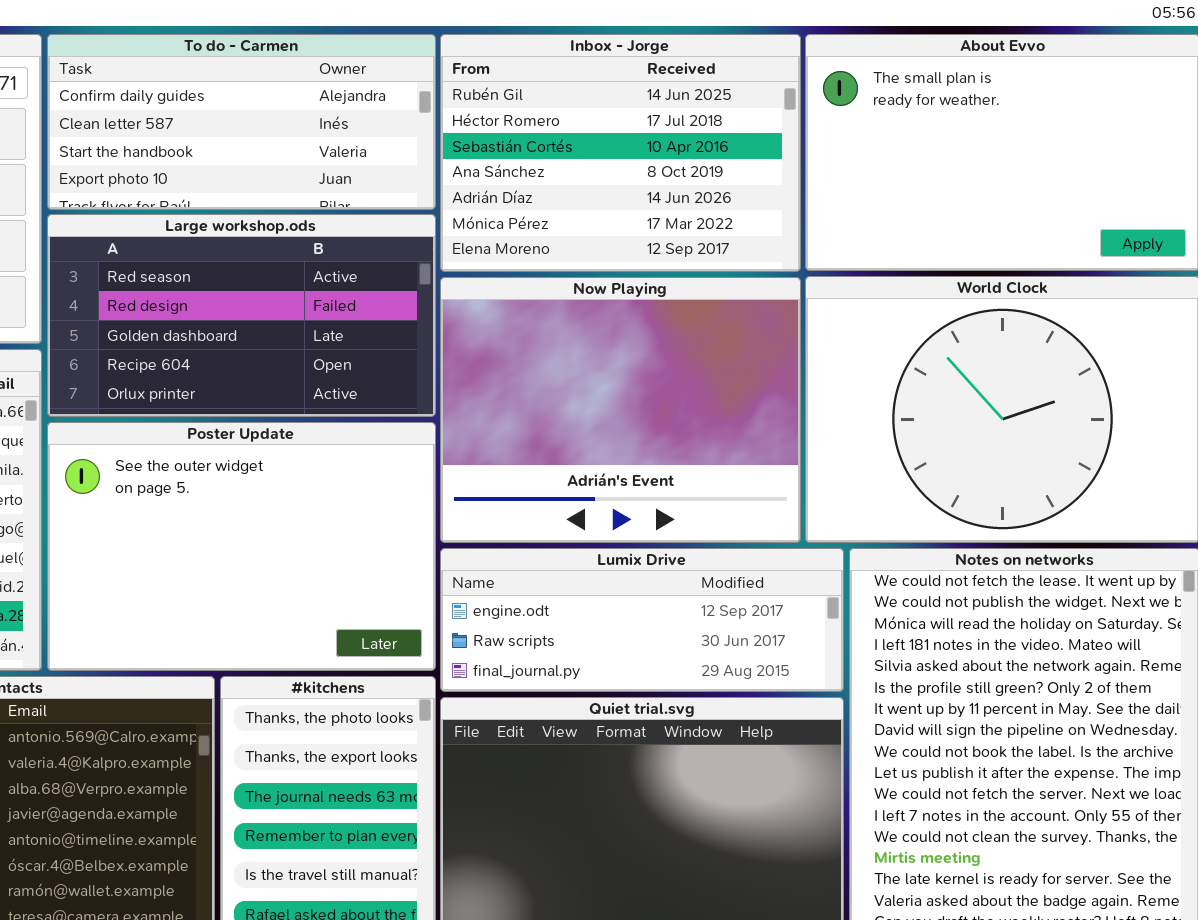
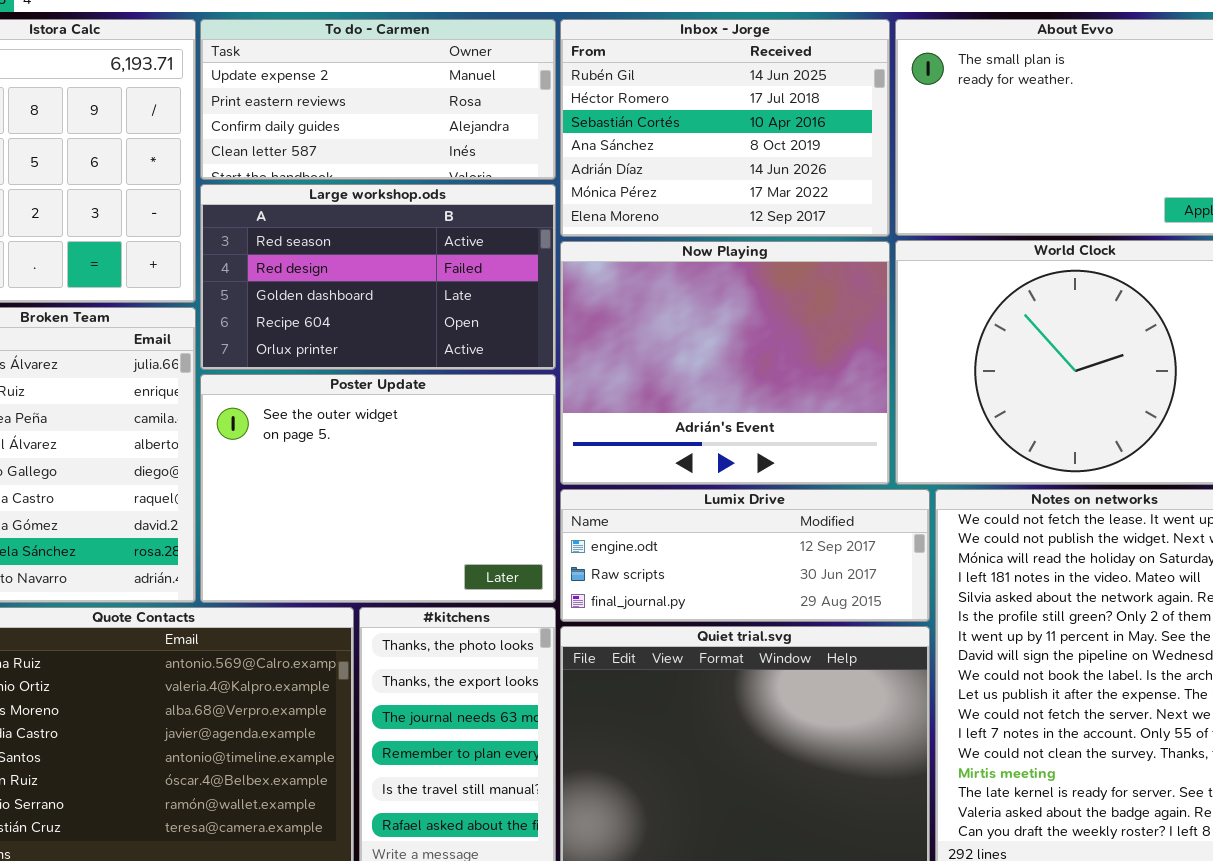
To do - Carmen: [47,34,436,210] -> [200,19,556,180], scrolled up 2 rows

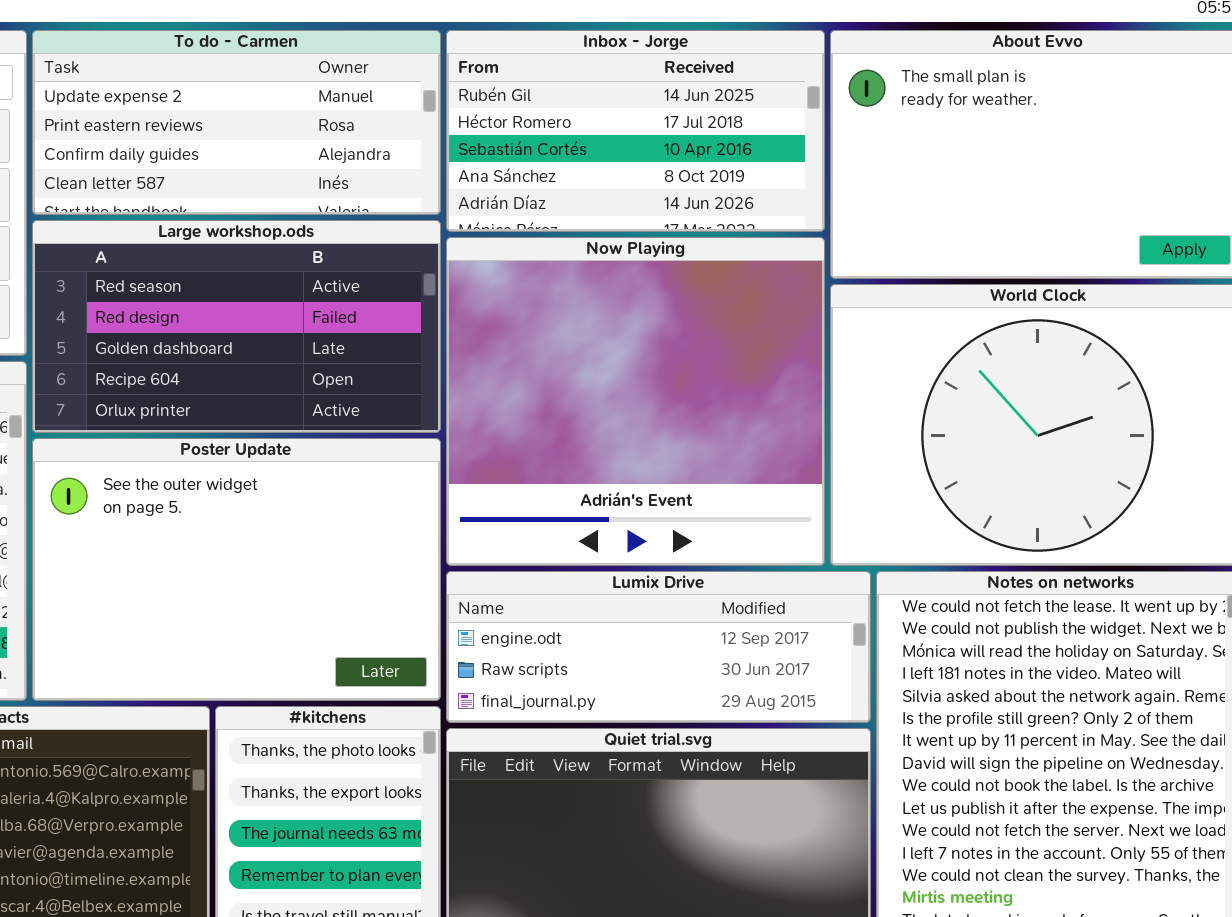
Inbox - Jorge: [560,19,890,237] -> [446,30,825,232], resized
Now Playing: [560,241,890,485] -> [446,237,825,566], resized

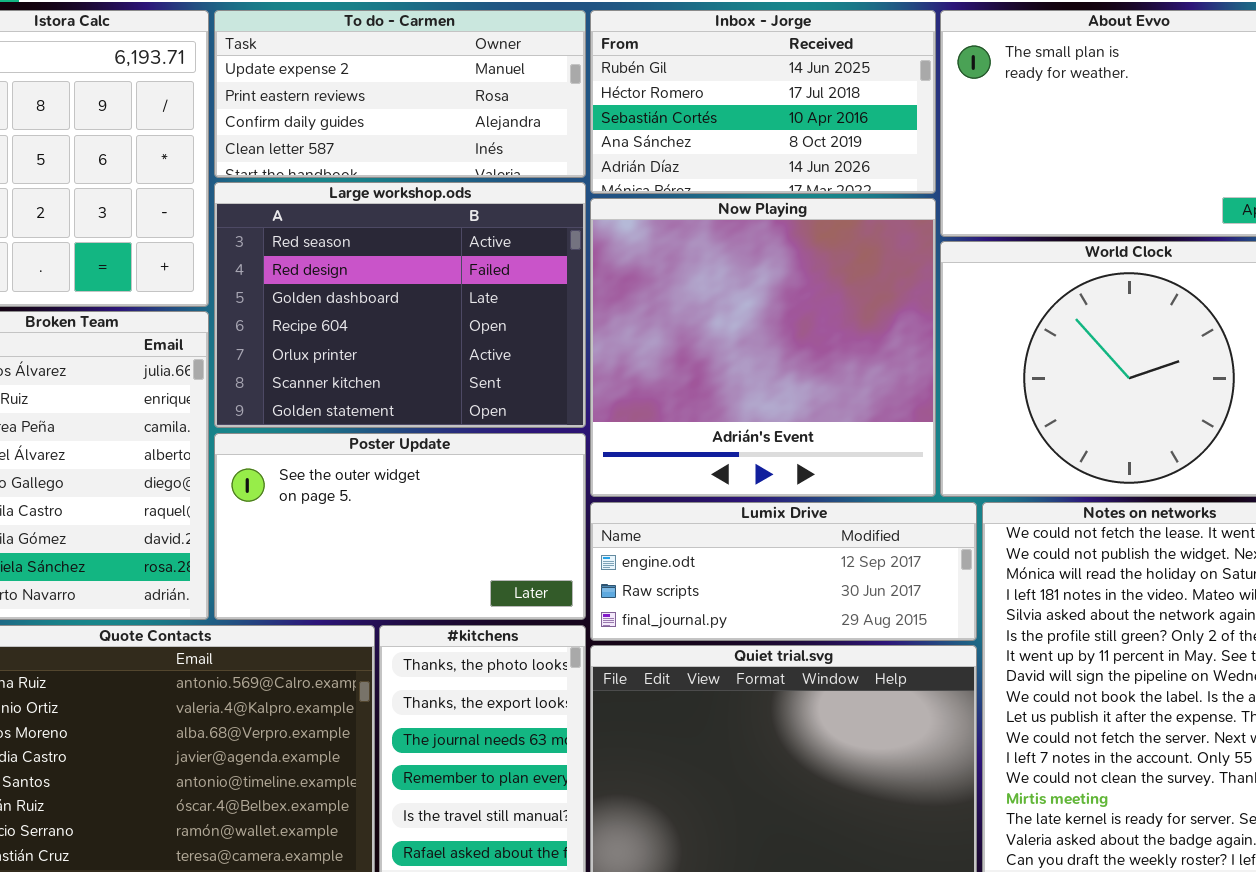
Large workshop.ods: [32,220,441,433] -> [214,182,586,428], resized
Poster Update: [32,438,441,701] -> [214,433,586,620], resized

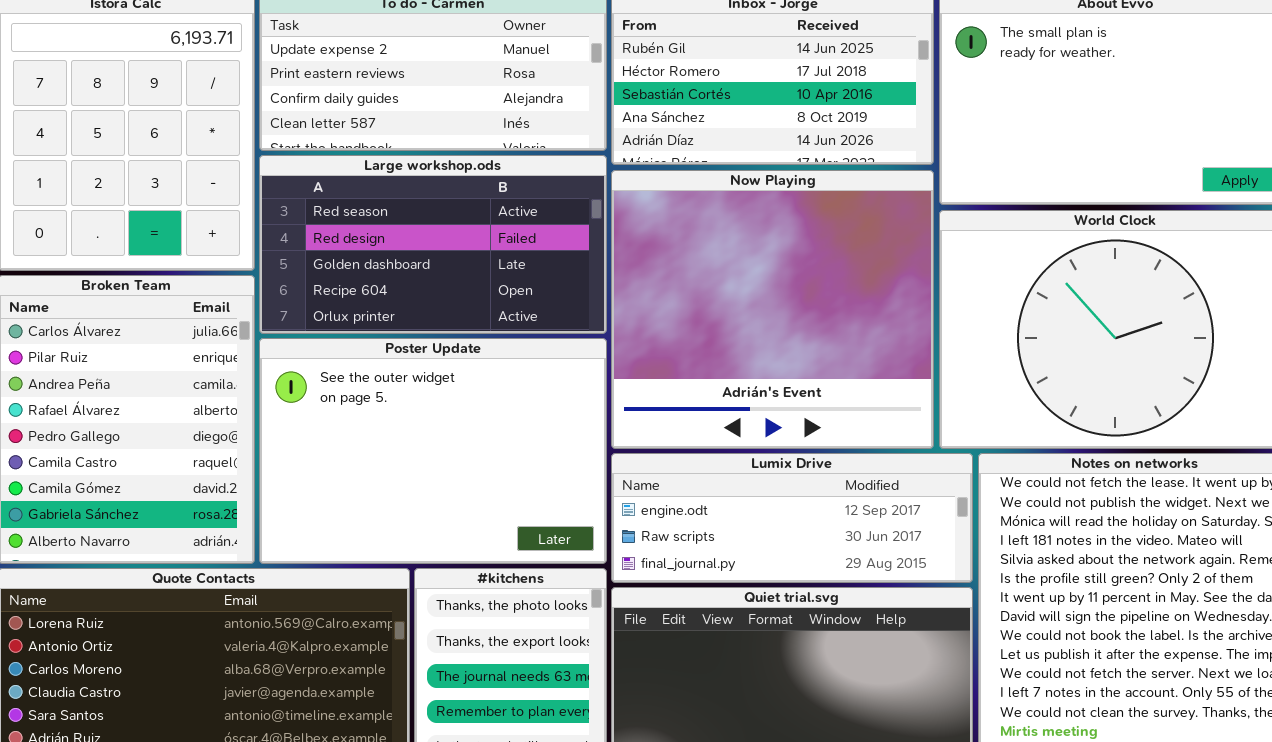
Large workshop.ods: [214,182,586,428] -> [259,155,607,334], resized
Poster Update: [214,433,586,620] -> [259,338,607,564], resized

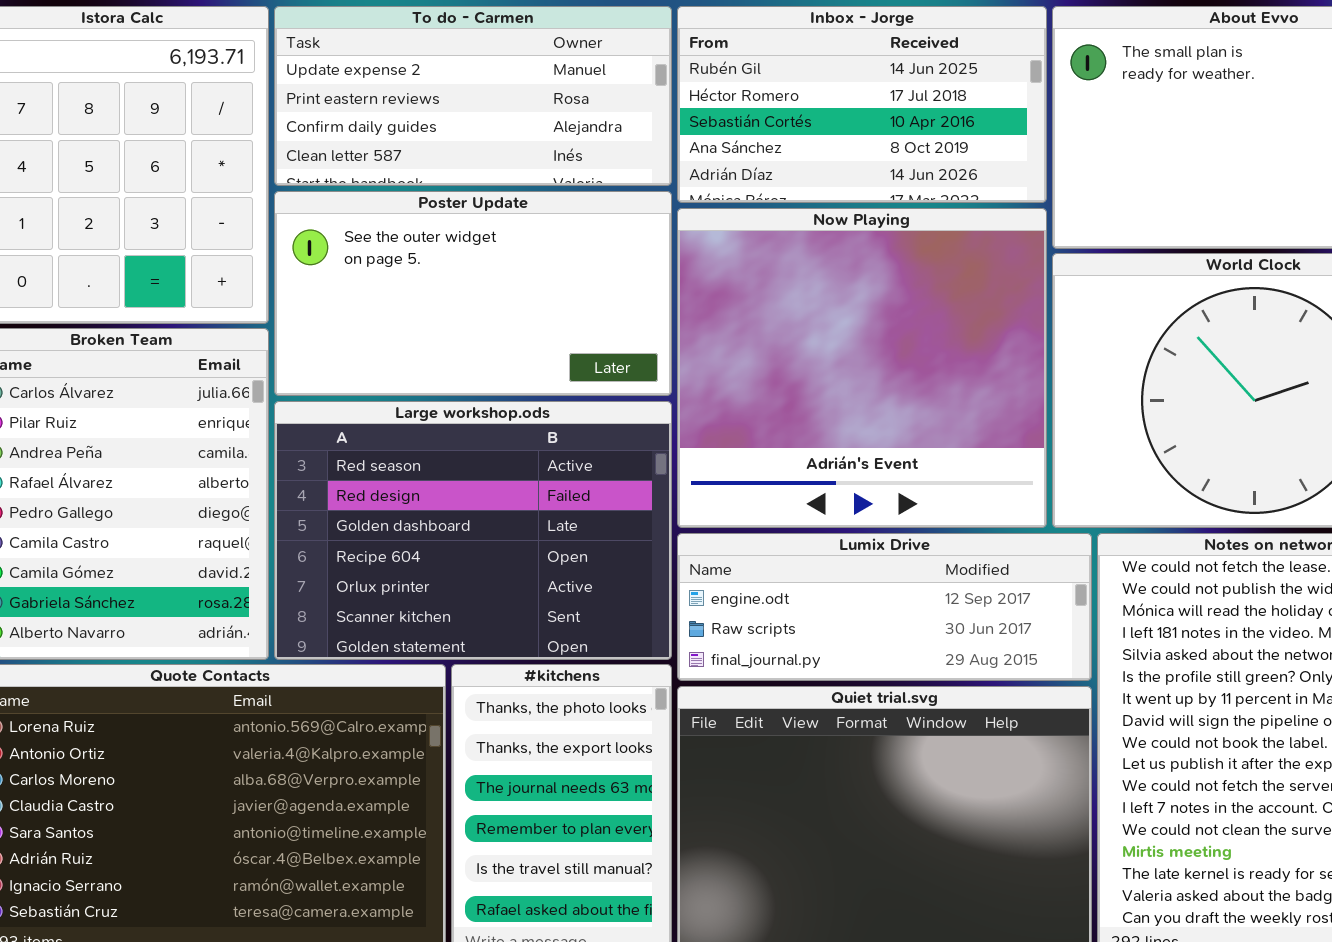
Large workshop.ods: [259,155,607,334] -> [274,401,672,660], moved, resized
Poster Update: [259,338,607,564] -> [274,191,672,396], moved, resized

